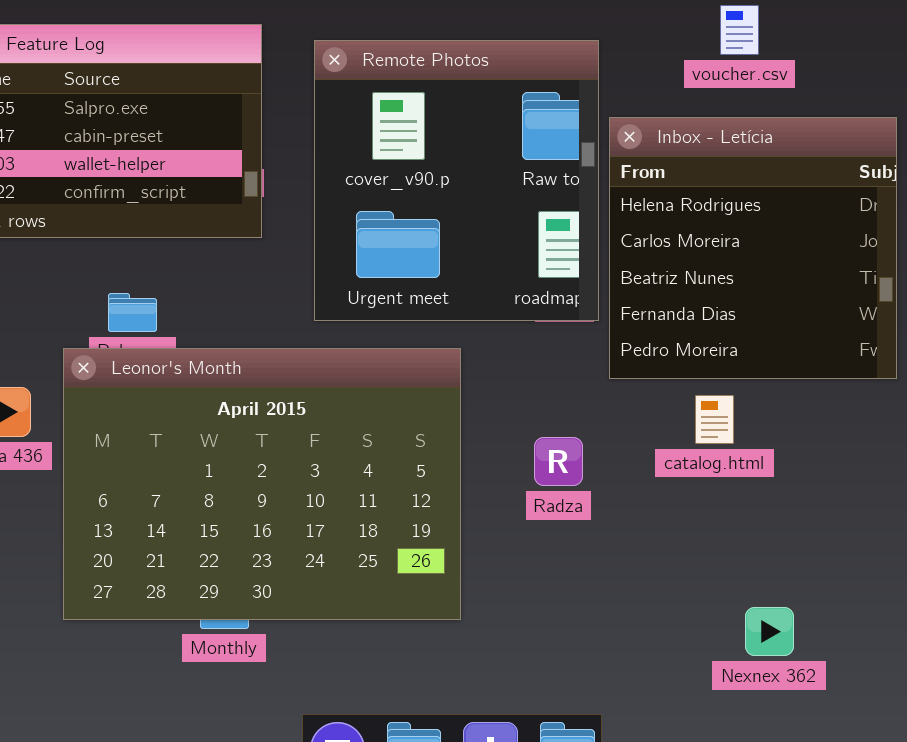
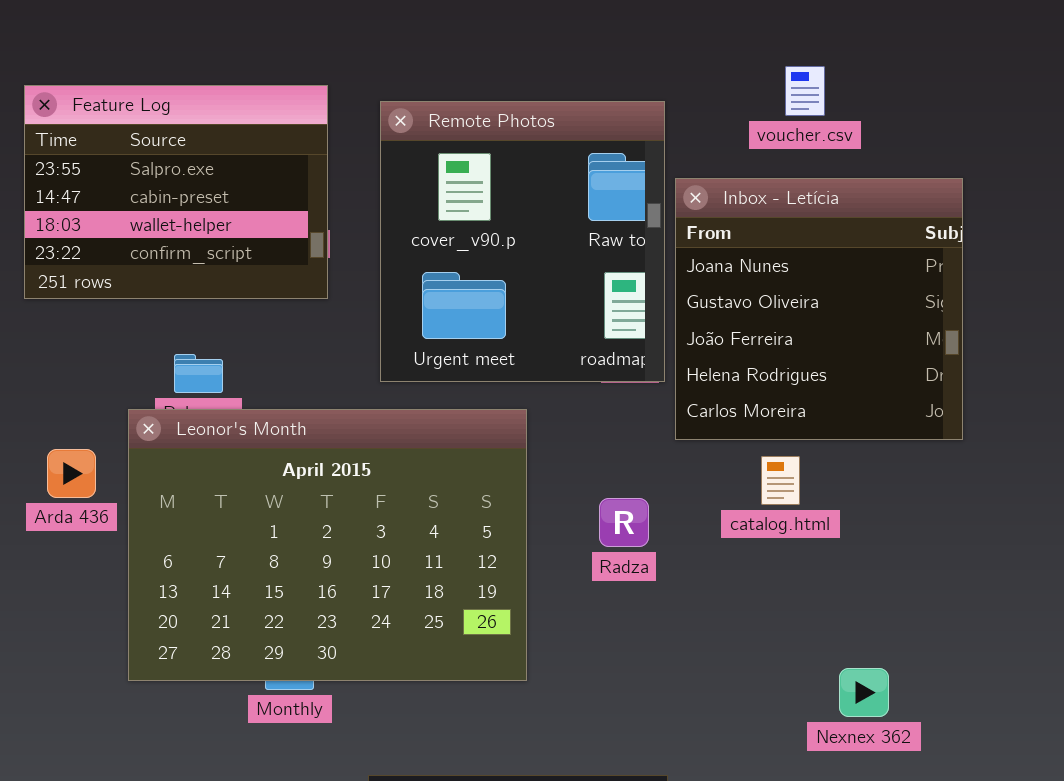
Inbox - Letícia: [609,117,897,379] -> [675,178,963,440], scrolled up 3 rows
Nexnex 362: [745,607,794,656] -> [839,668,889,717], moved

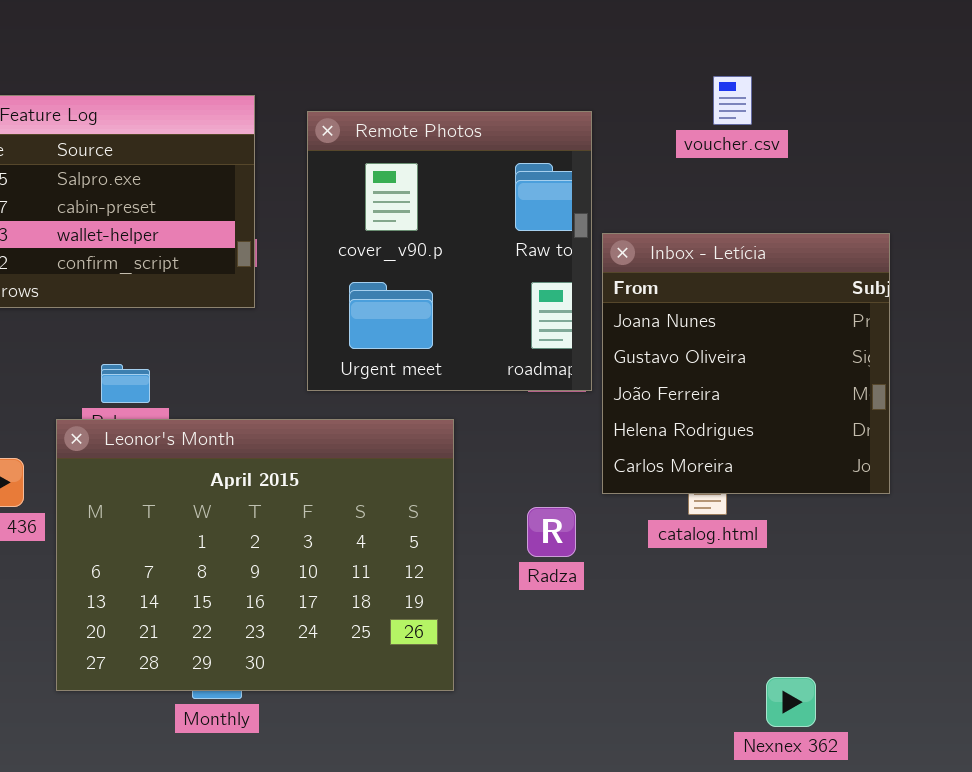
Inbox - Letícia: [675,178,963,440] -> [602,233,890,494], moved

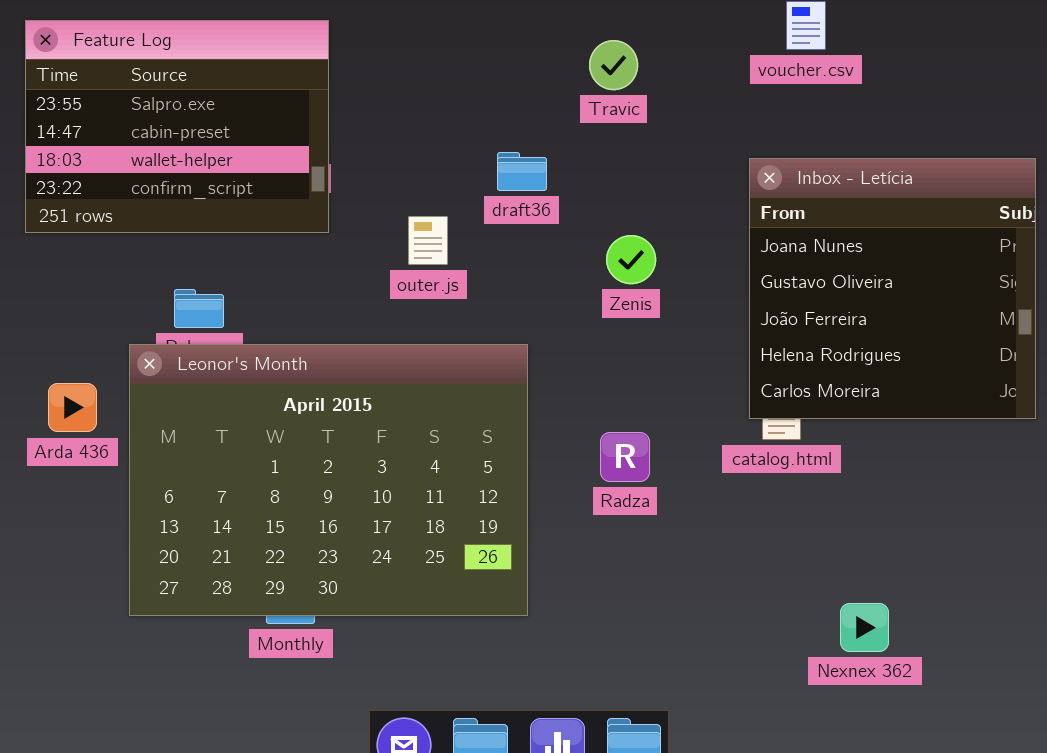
Remote Photos: [307,111,592,391] -> none, closed
Inbox - Letícia: [602,233,890,494] -> [749,158,1036,419], moved

